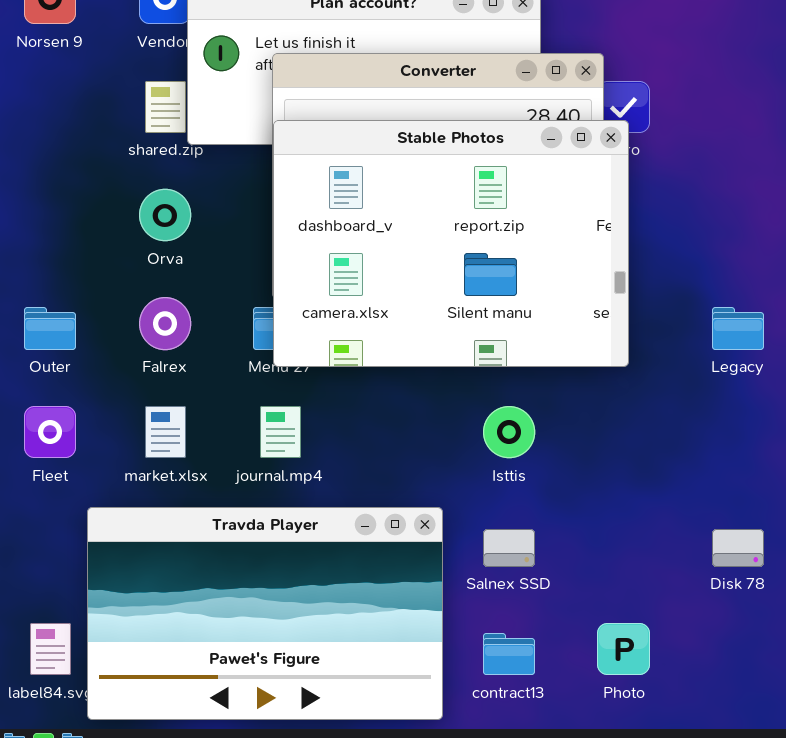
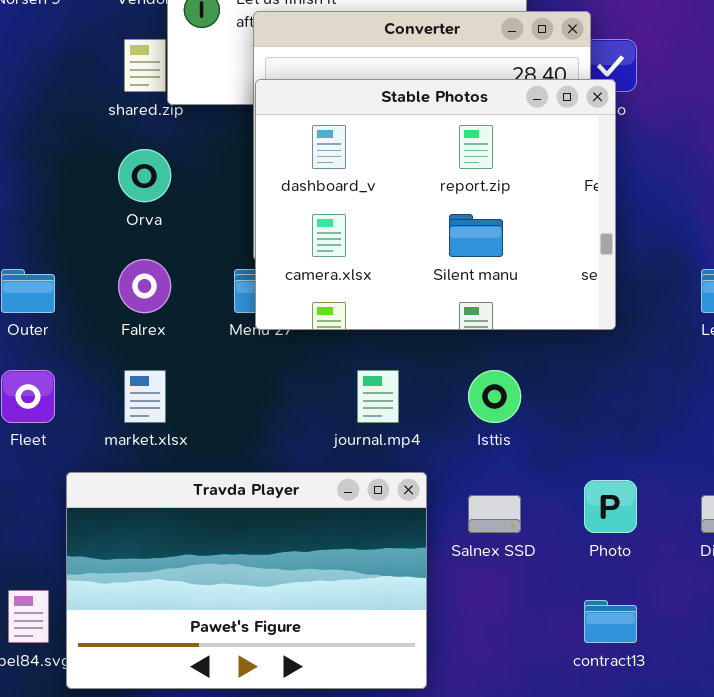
journal.mp4: [260,406,301,458] -> [357,370,399,423], moved
Photo: [597,623,650,675] -> [584,480,637,533], moved
contract13: [483,633,535,675] -> [584,600,637,643], moved

